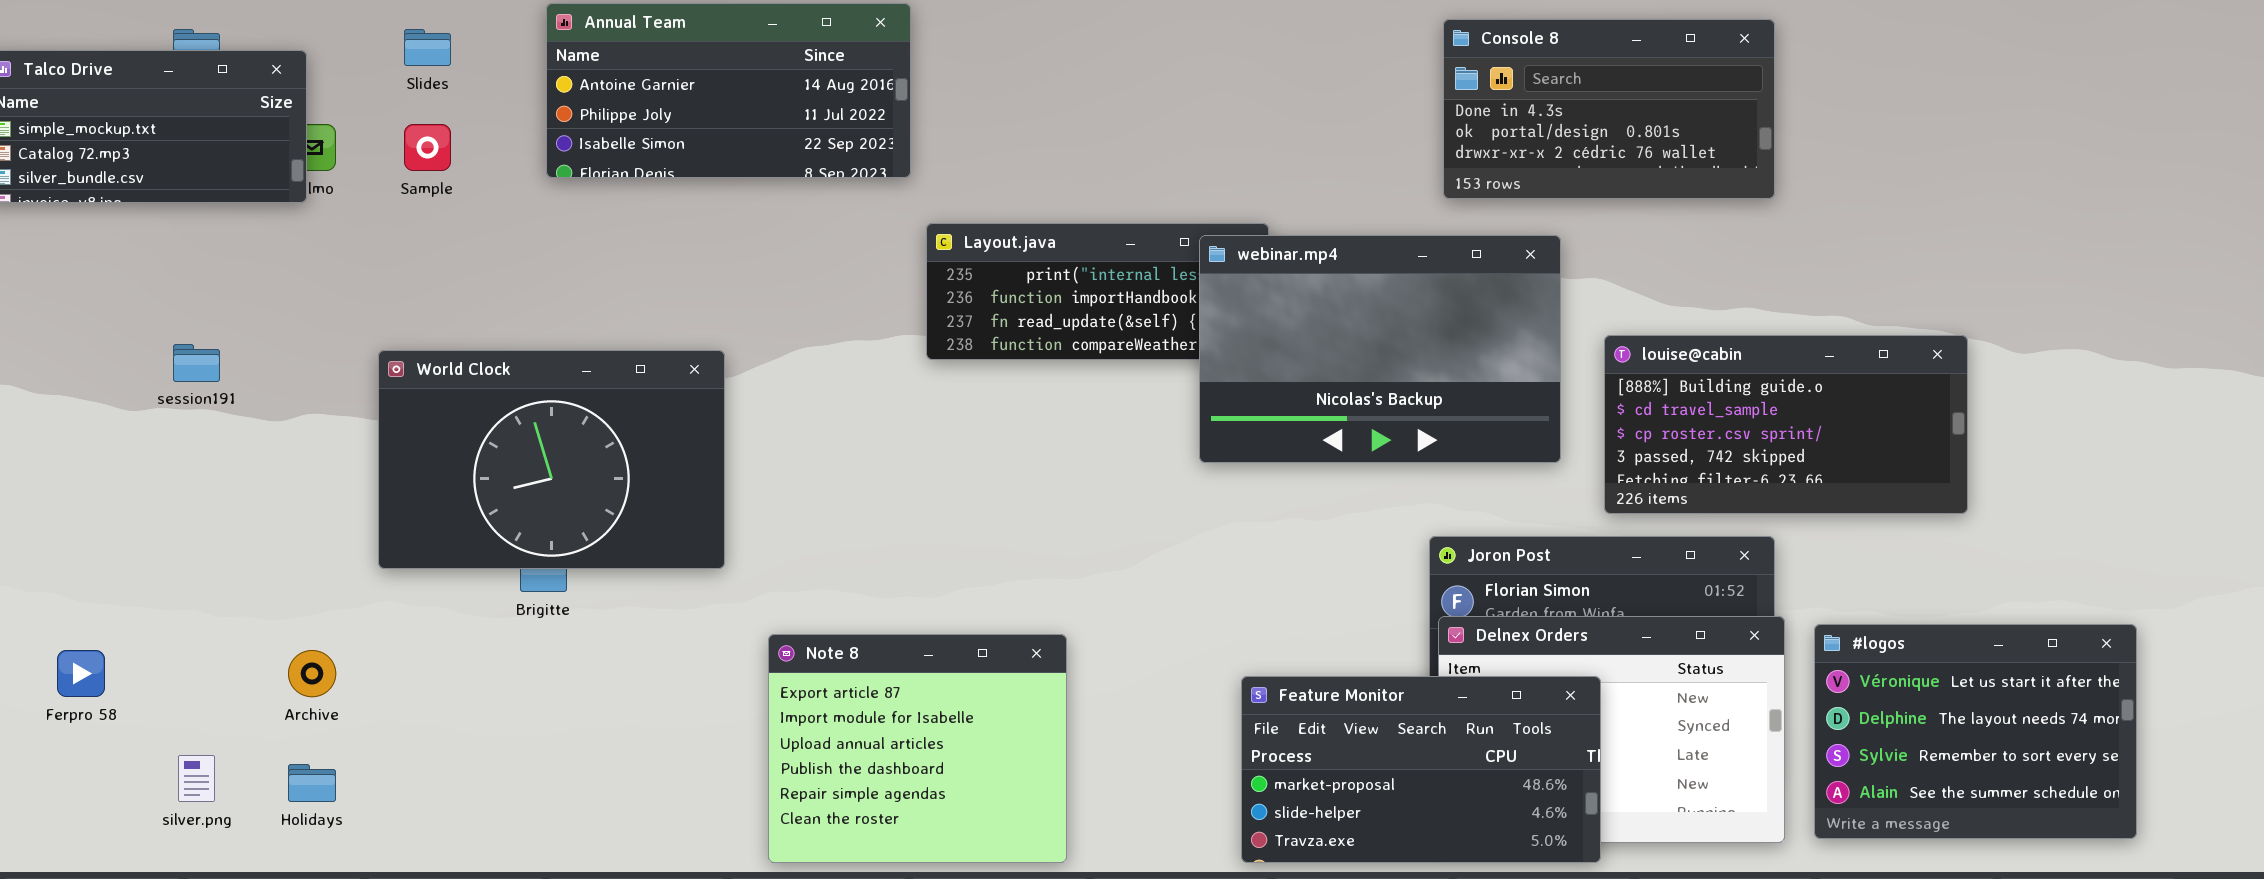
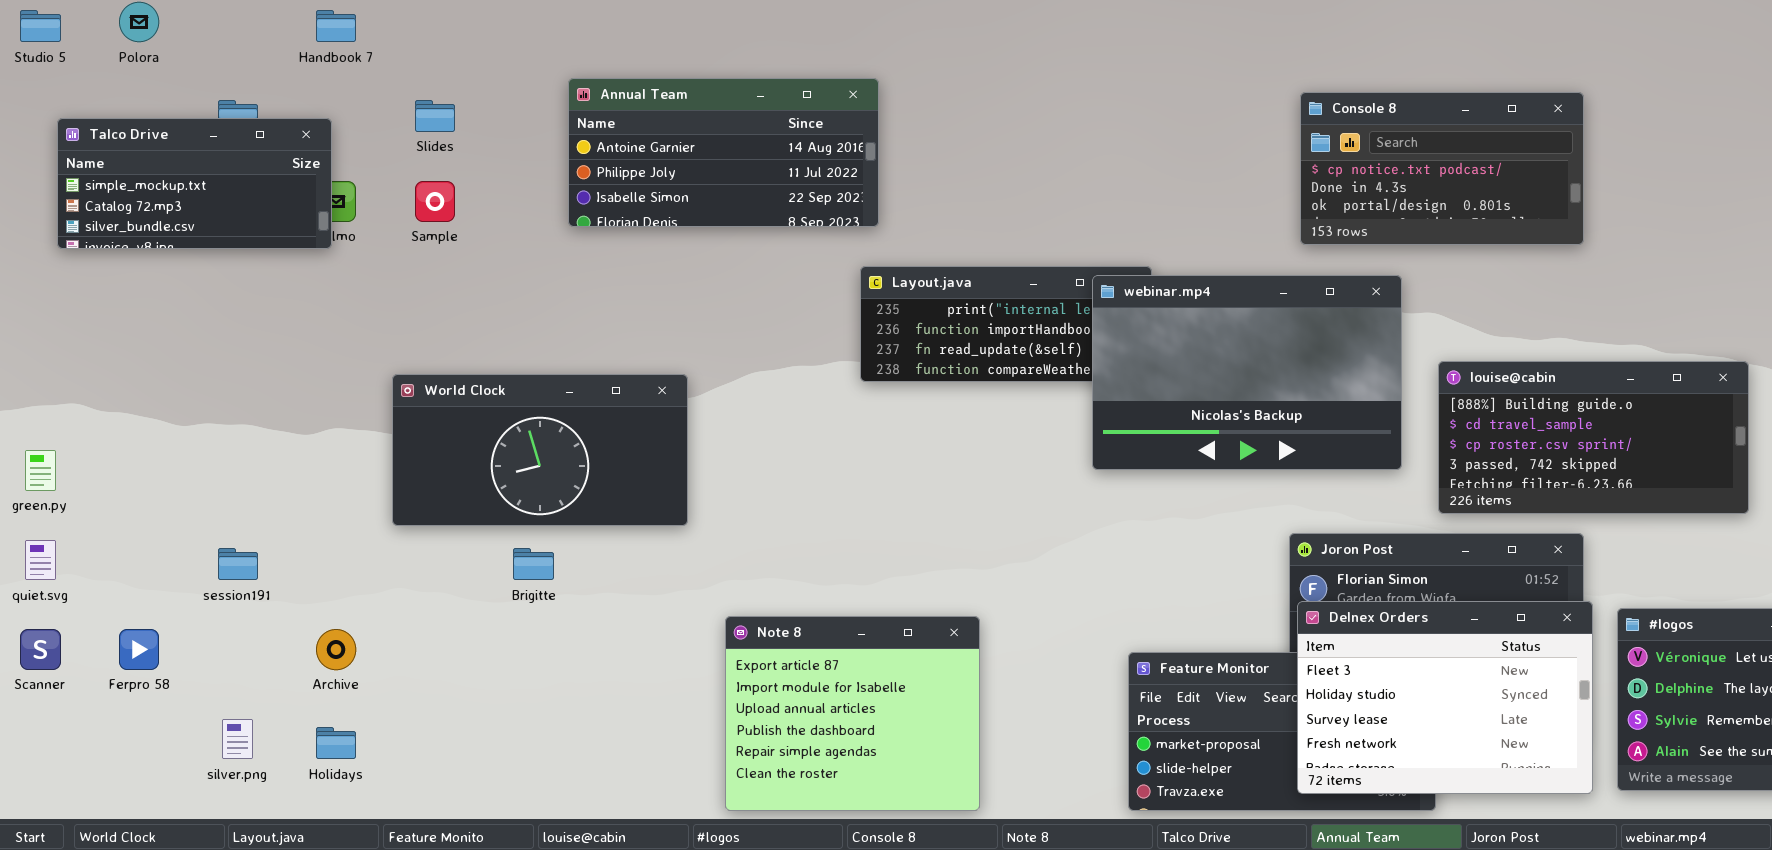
Annual Team: [546,3,911,178] -> [568,78,879,227], moved
Console 8: [1443,19,1775,199] -> [1300,92,1584,245], scrolled up 1 row
session191: [173,344,220,382] -> [218,548,258,580], moved
World Clock: [378,350,725,569] -> [392,374,688,526], resized
Delnex Orders: [1438,616,1785,843] -> [1297,601,1593,794], raised

